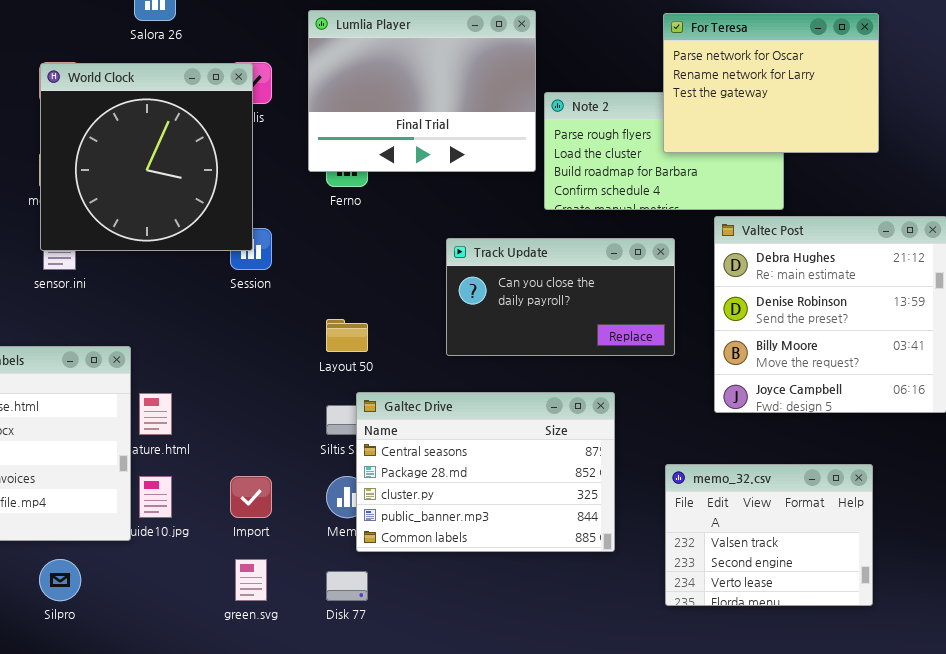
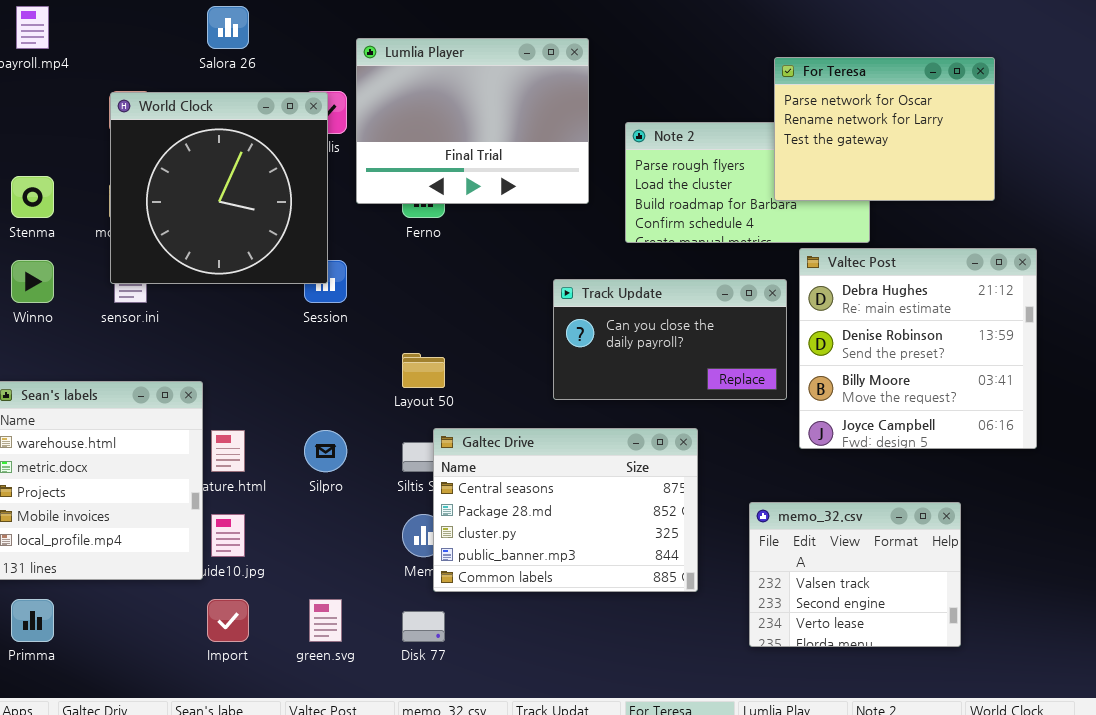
Lumlia Player: [308,10,536,172] -> [356,38,589,204], moved
For Teresa: [663,13,879,153] -> [774,57,995,201], moved
Track Update: [446,238,675,356] -> [553,279,787,400], moved
Import: [230,476,272,518] -> [207,599,249,642], moved
Silpro: [39,559,81,601] -> [304,430,347,472], moved

